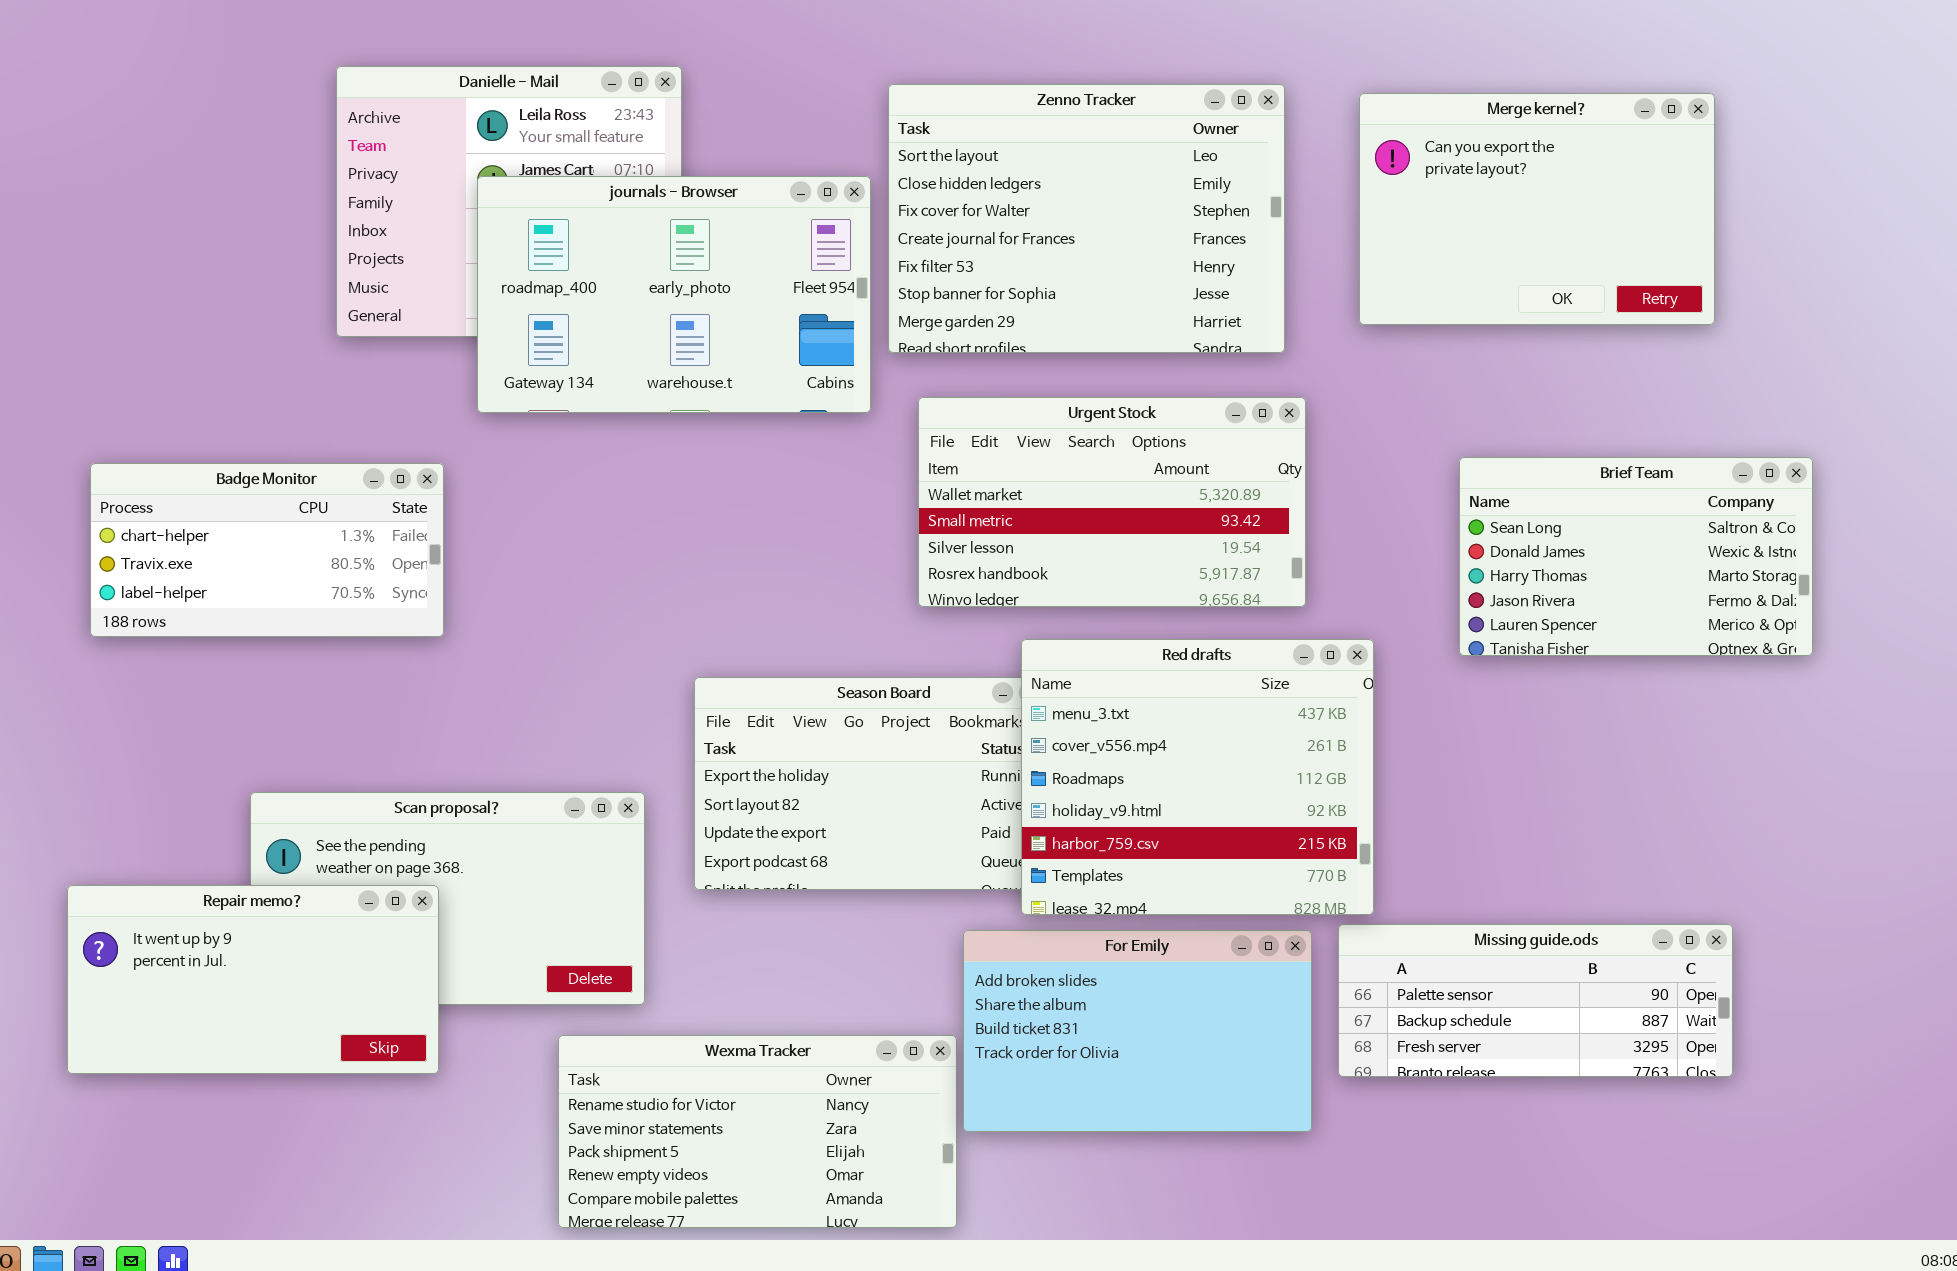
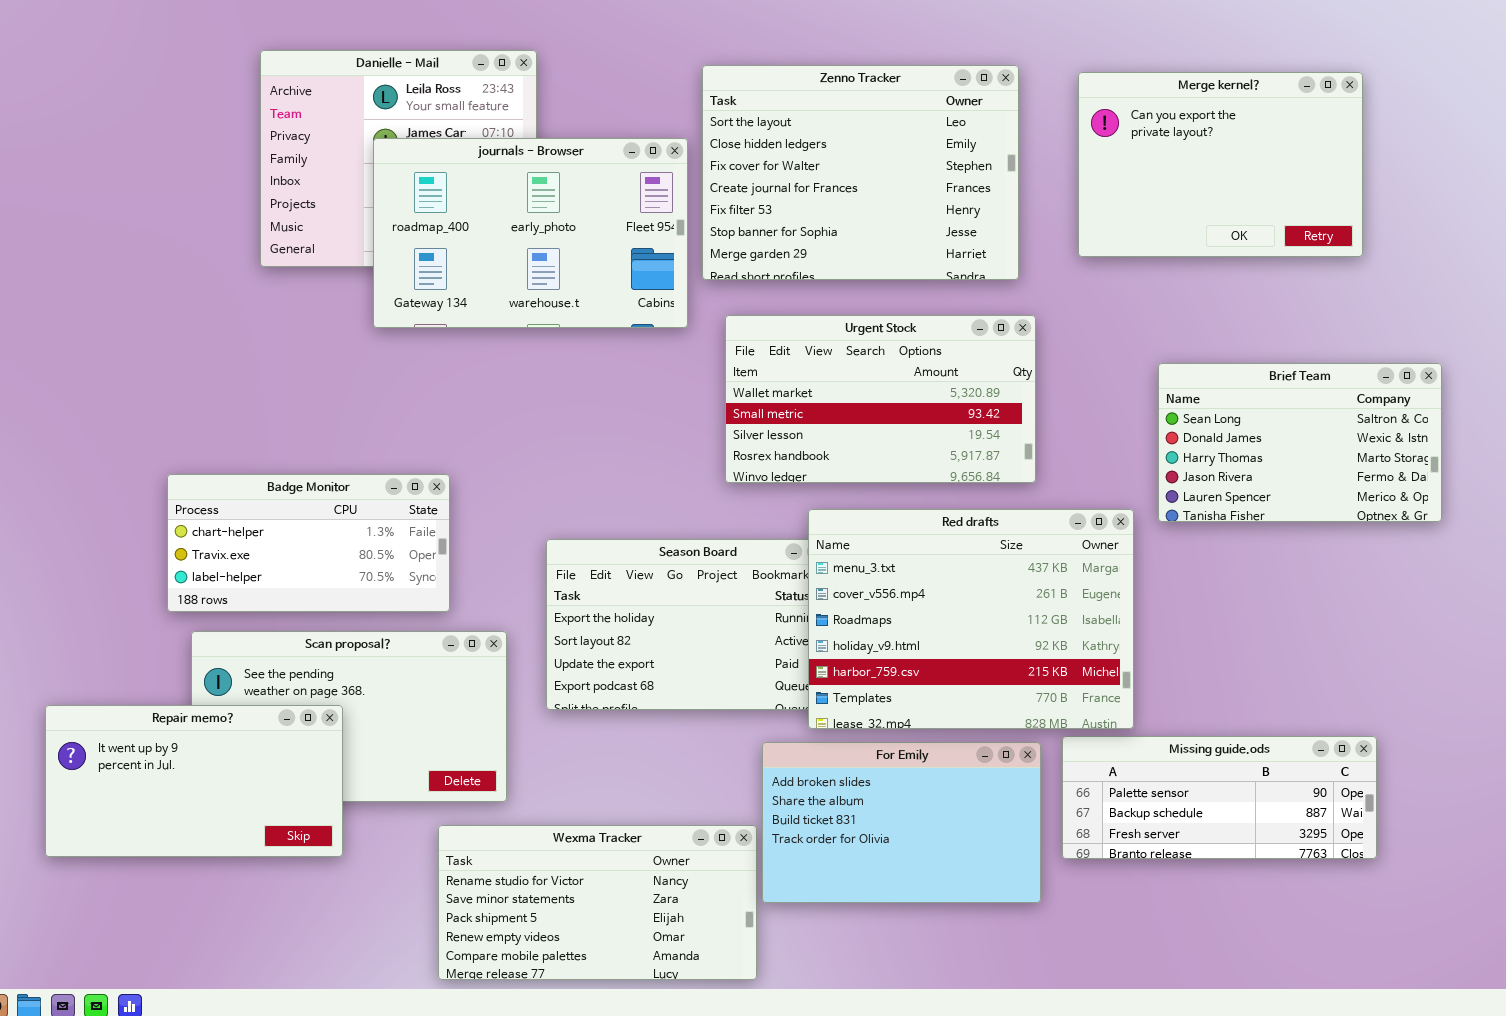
Badge Monitor: [90,463,444,637] -> [167,474,450,612], moved
Red drafts: [1021,639,1374,915] -> [808,509,1134,729], resized

